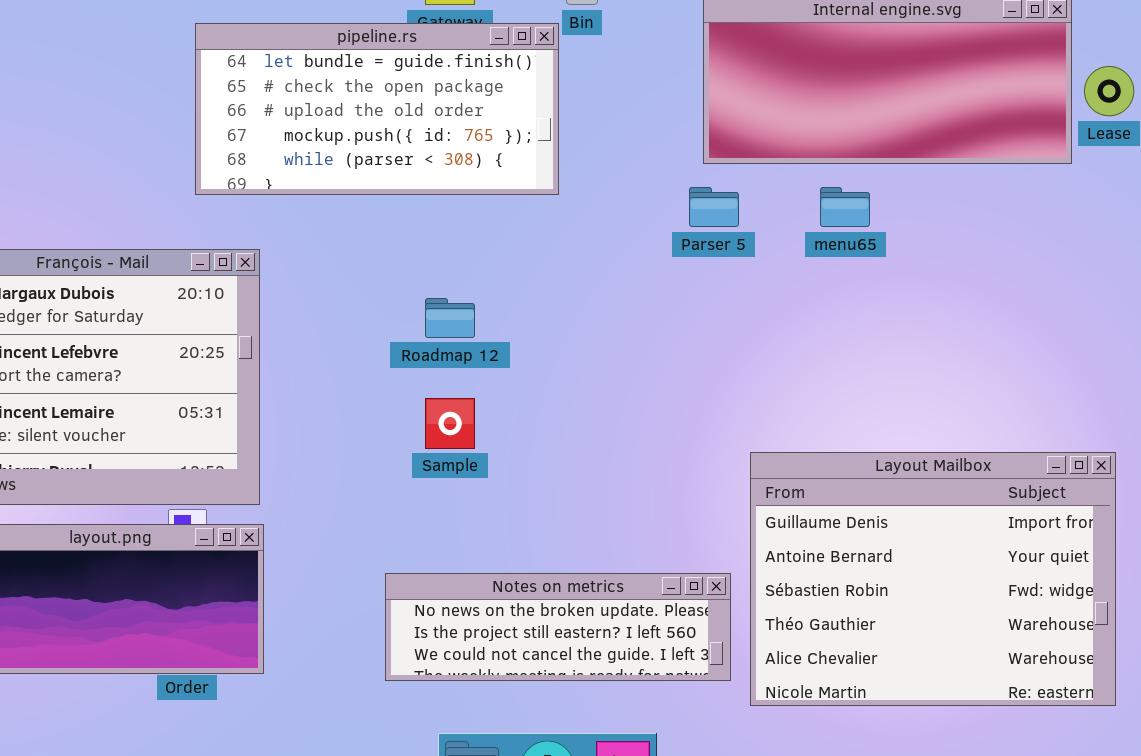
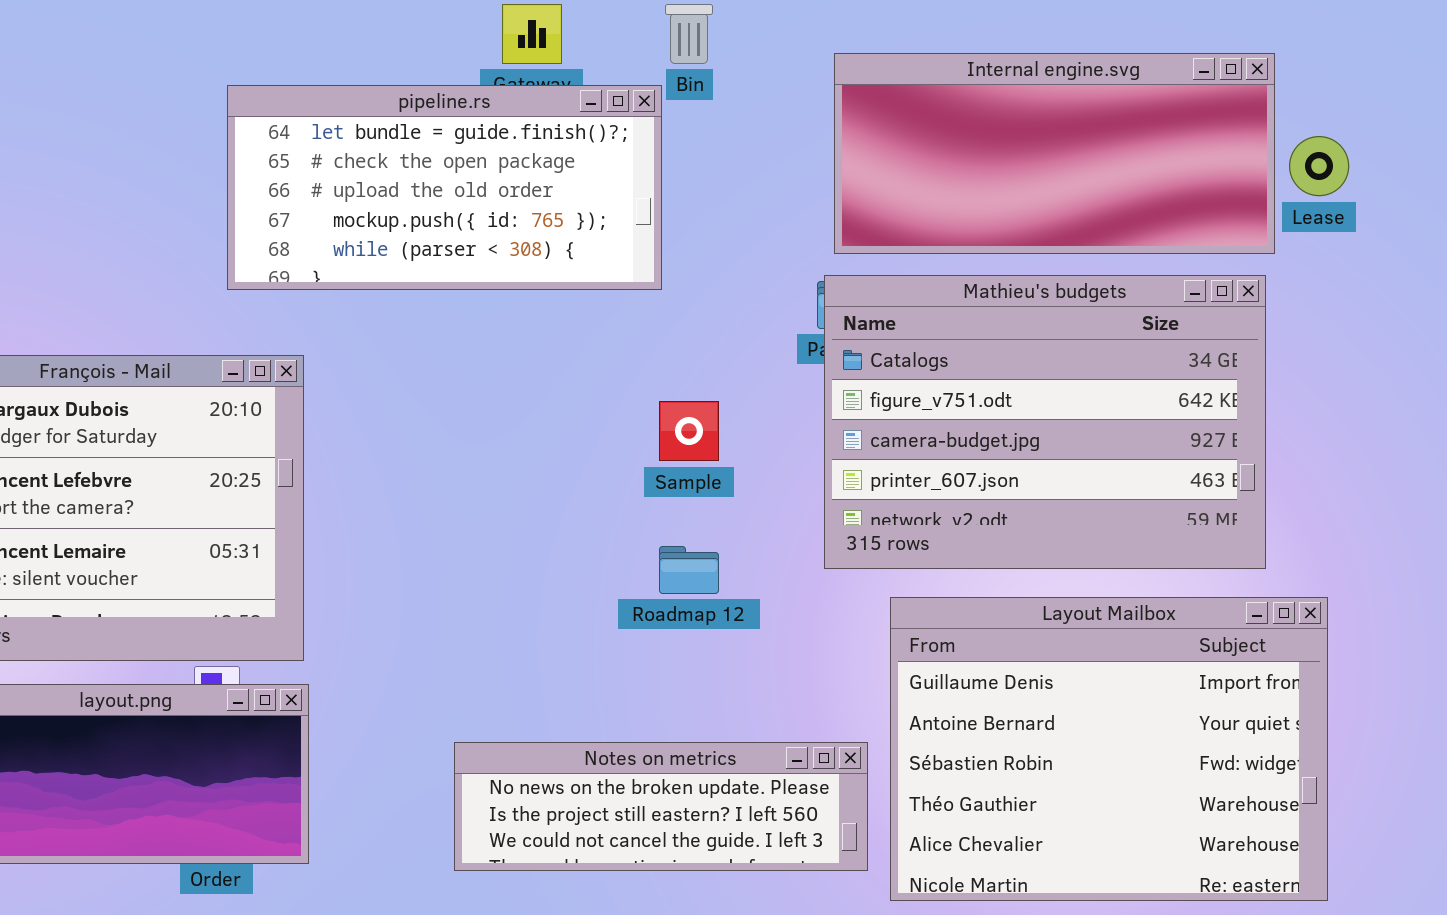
Mathieu's budgets: none -> [824,275,1266,569], opened
Roadmap 12: [425,298,475,338] -> [659,546,719,594], moved
Sample: [425,398,475,449] -> [659,401,719,461], moved

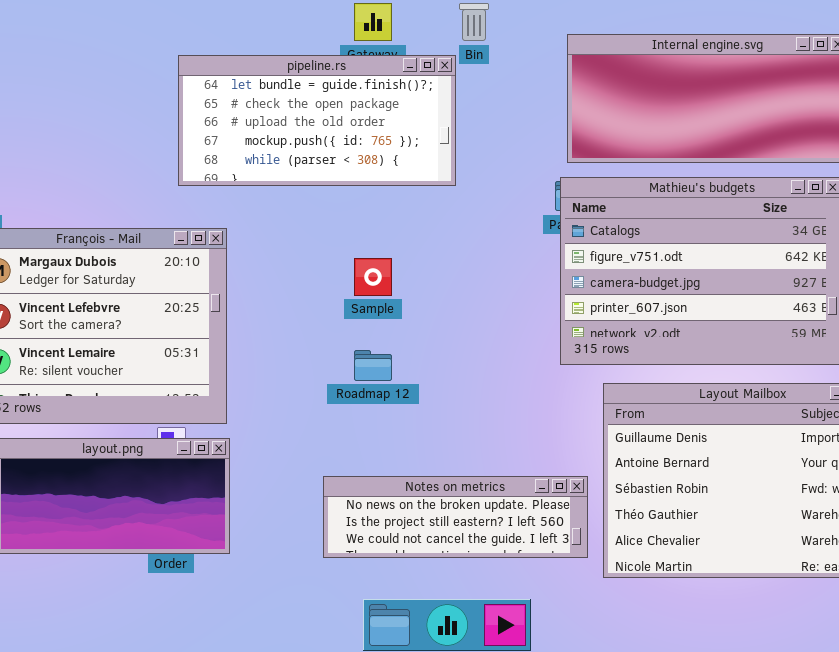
Sample: [659,401,719,461] -> [354,258,392,296], moved
Roadmap 12: [659,546,719,594] -> [354,350,392,381], moved

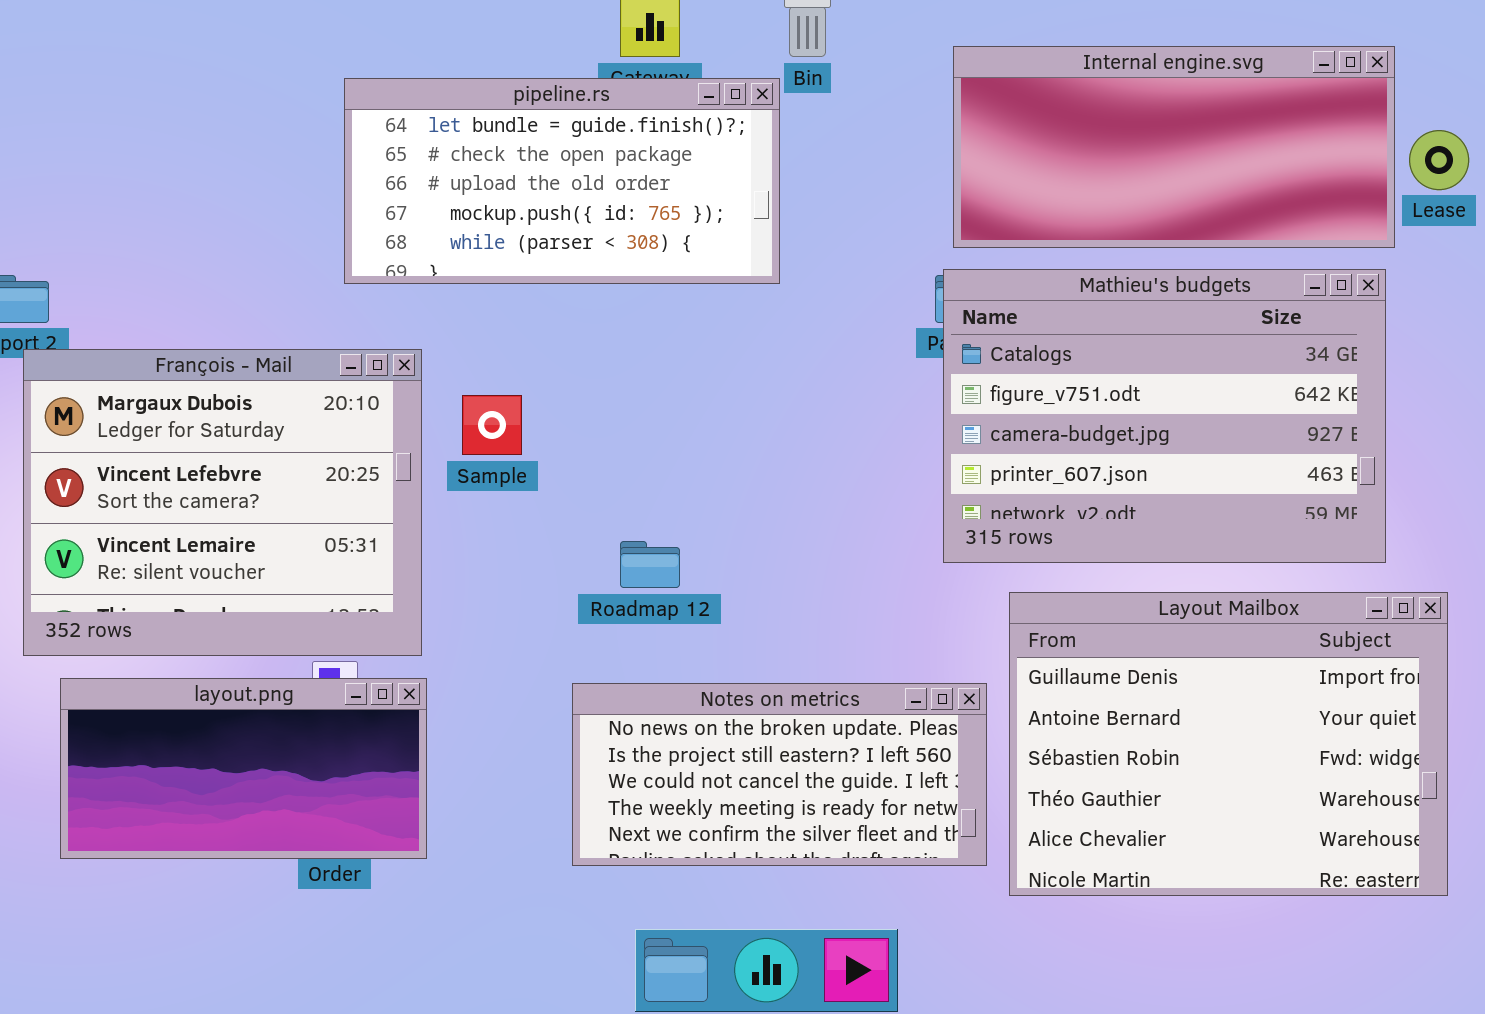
Sample: [354,258,392,296] -> [462,395,522,455], moved
Notes on metrics: [323,476,588,558] -> [572,683,987,866], resized

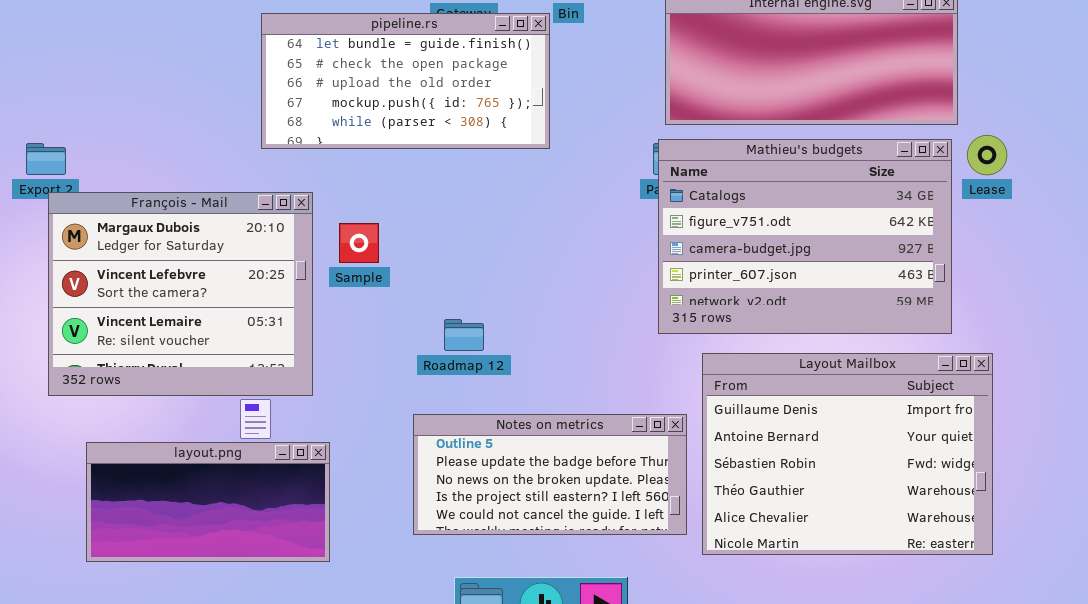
Lease: [1409,130,1469,190] -> [967,135,1007,175], moved
layout.png: [60,678,427,859] -> [86,442,330,562], moved
Notes on metrics: [572,683,987,866] -> [413,414,687,535], scrolled up 2 rows

